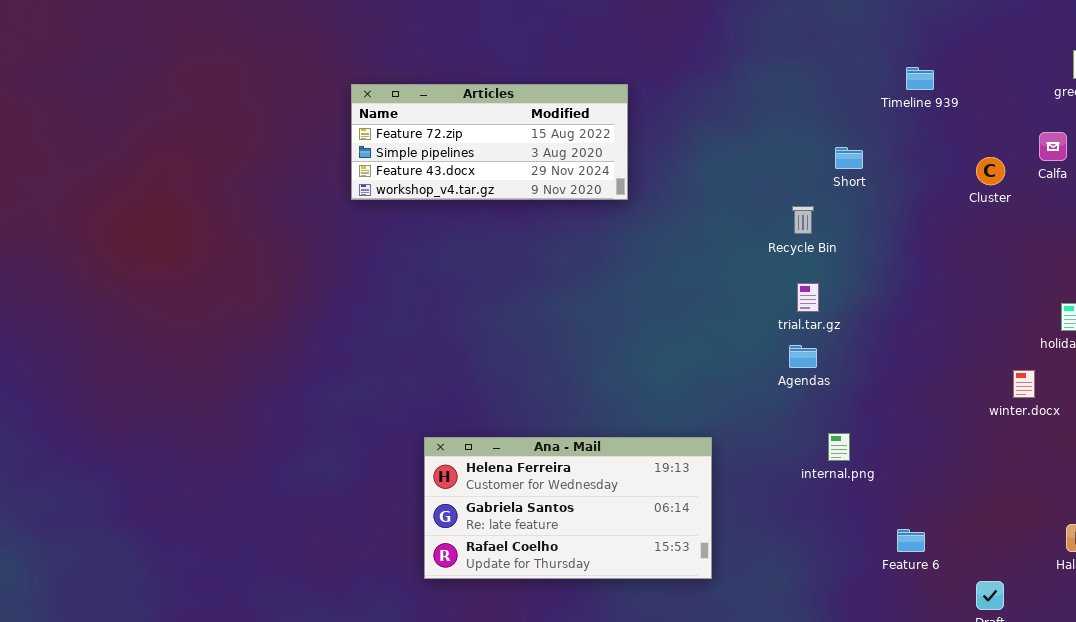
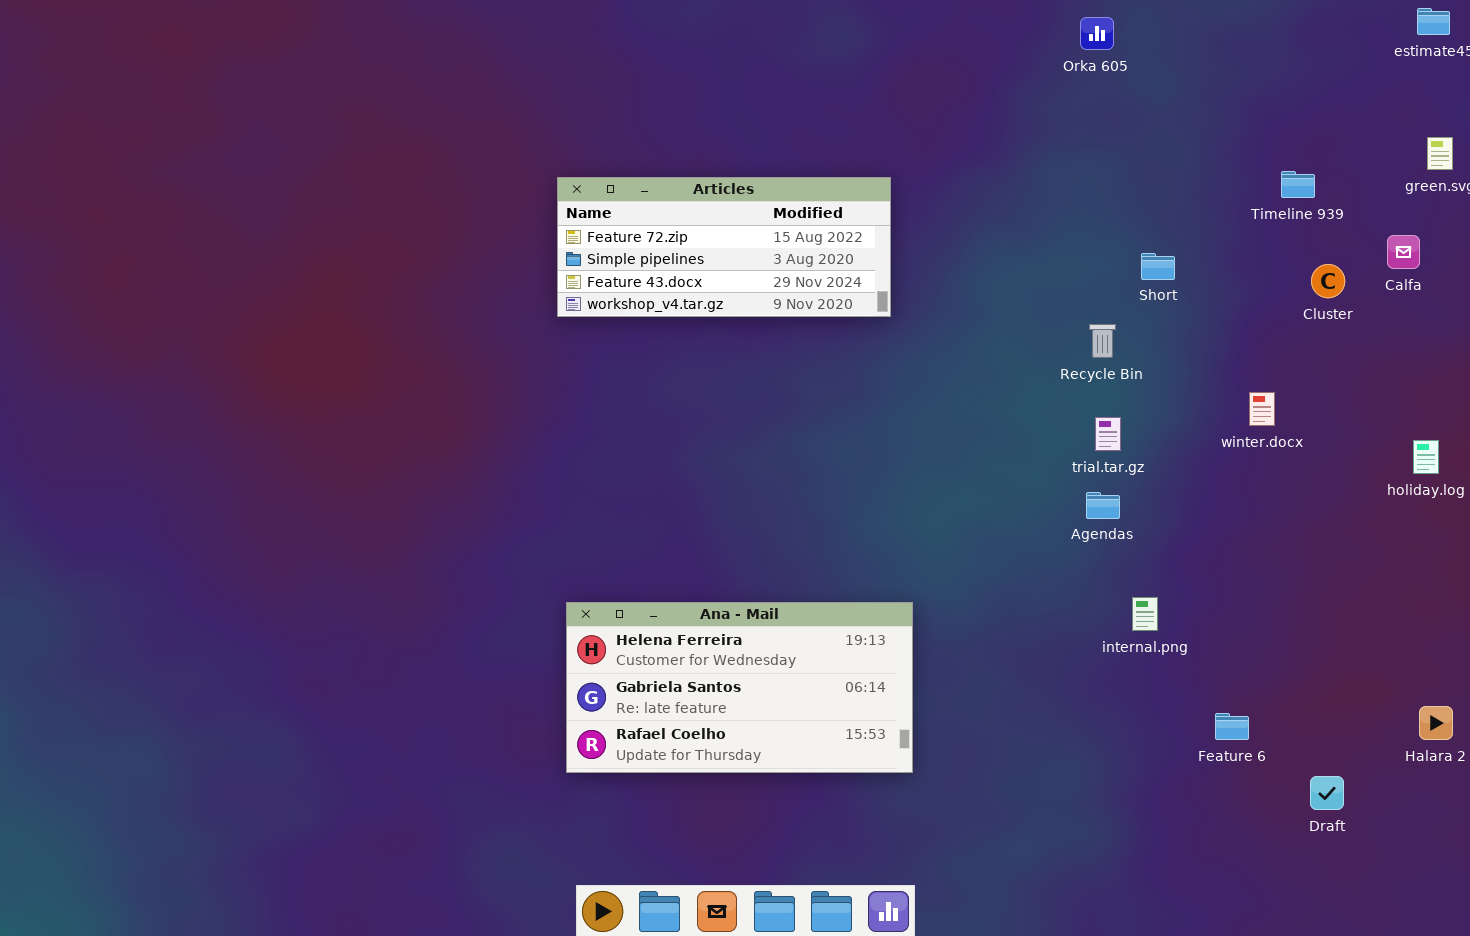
Timeline 939: [906,67,934,90] -> [1281,171,1315,198], moved
winter.docx: [1013,370,1035,398] -> [1249,392,1275,426], moved
Ana - Mail: [424,437,712,579] -> [566,602,913,773], moved

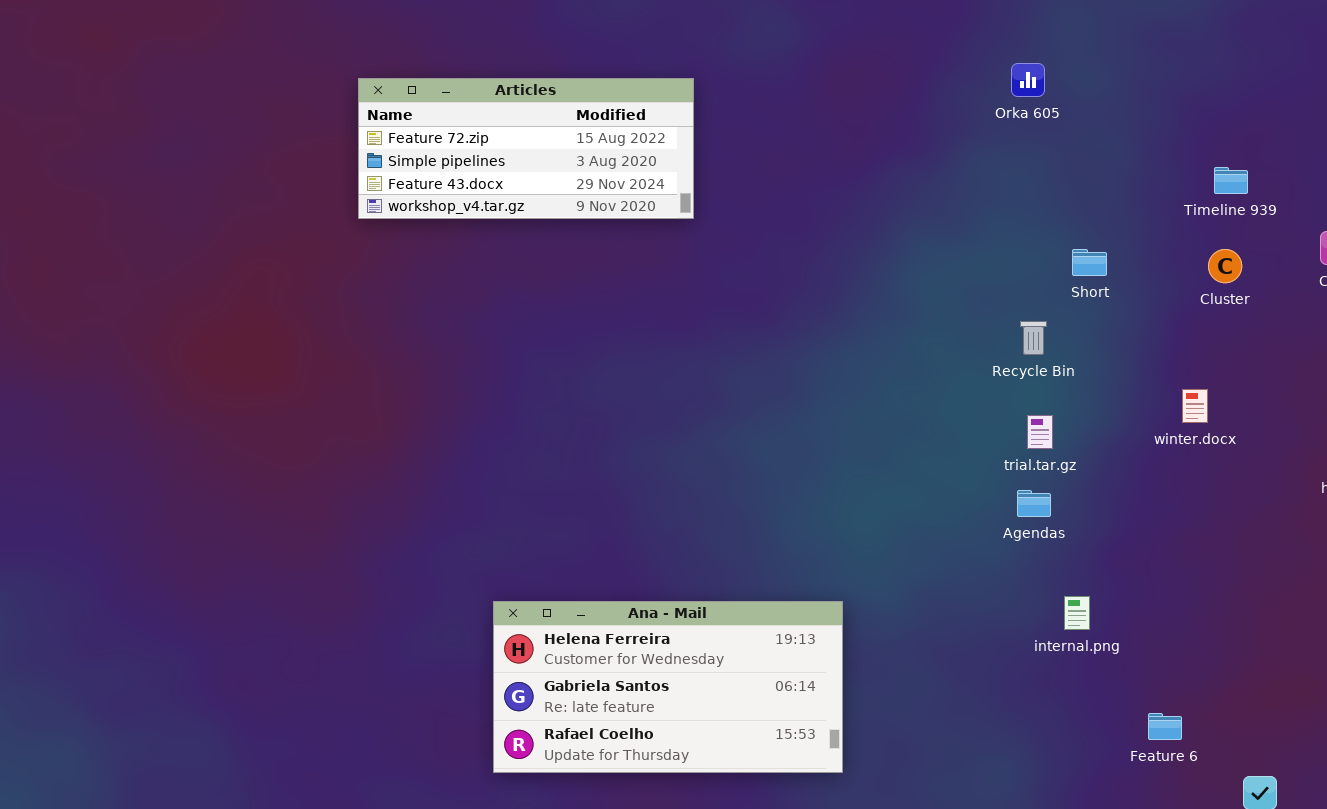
Orka 605: [1080,17,1114,50] -> [1011,63,1045,97], moved
Articles: [557,177,891,317] -> [358,78,694,219], moved
Cluster: [1311,264,1345,298] -> [1208,249,1242,283], moved

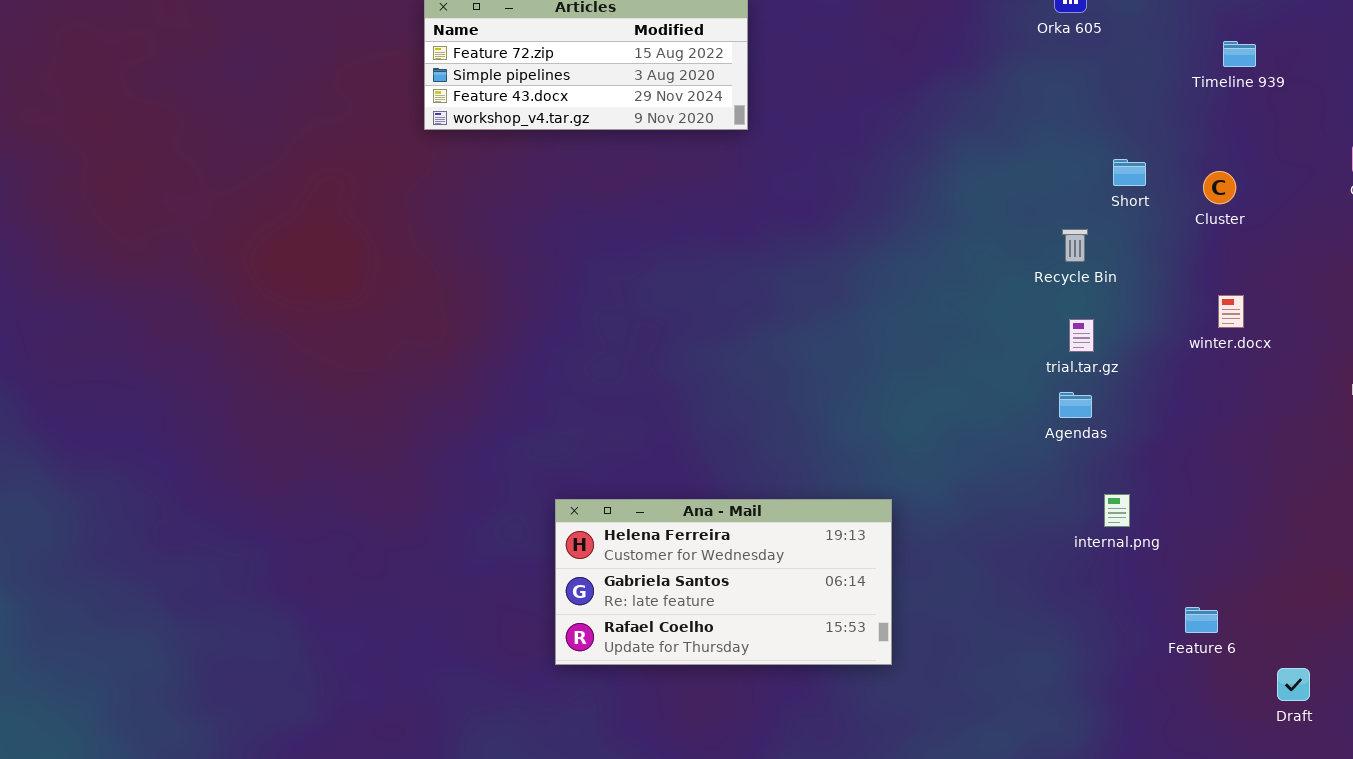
Timeline 939: [1214,167,1248,194] -> [1223,41,1256,67], moved
Cluster: [1208,249,1242,283] -> [1203,171,1236,204], moved

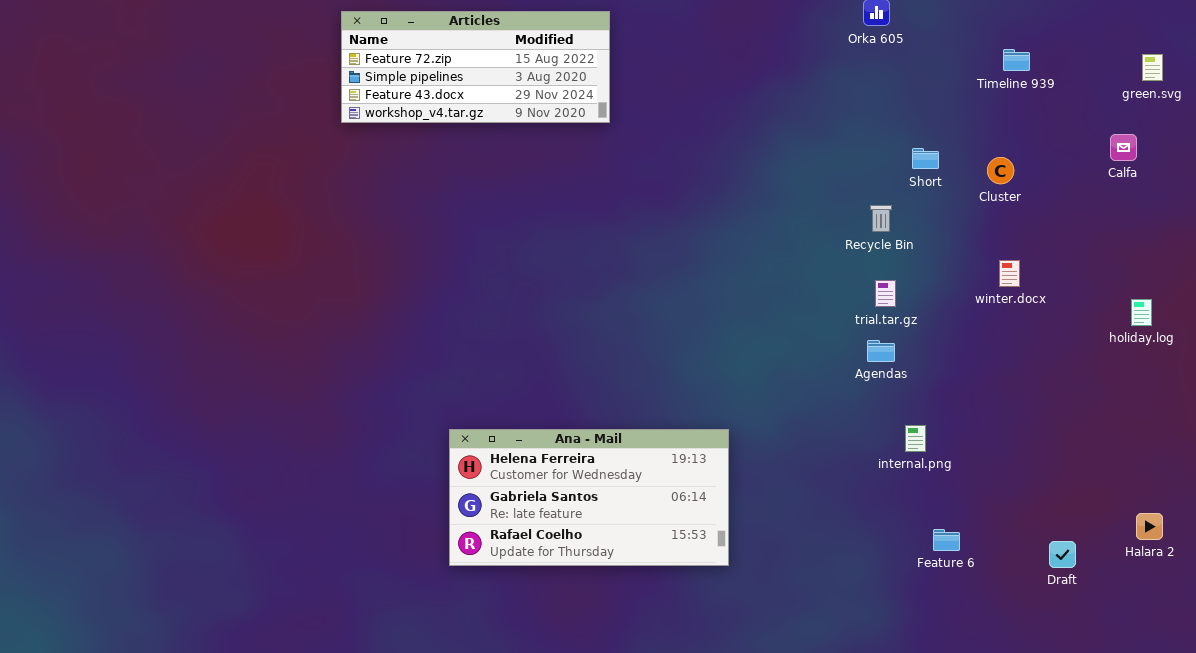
Feature 6: [1185,607,1218,633] -> [933,529,960,551], moved
Draft: [1277,668,1310,701] -> [1049,541,1076,568], moved

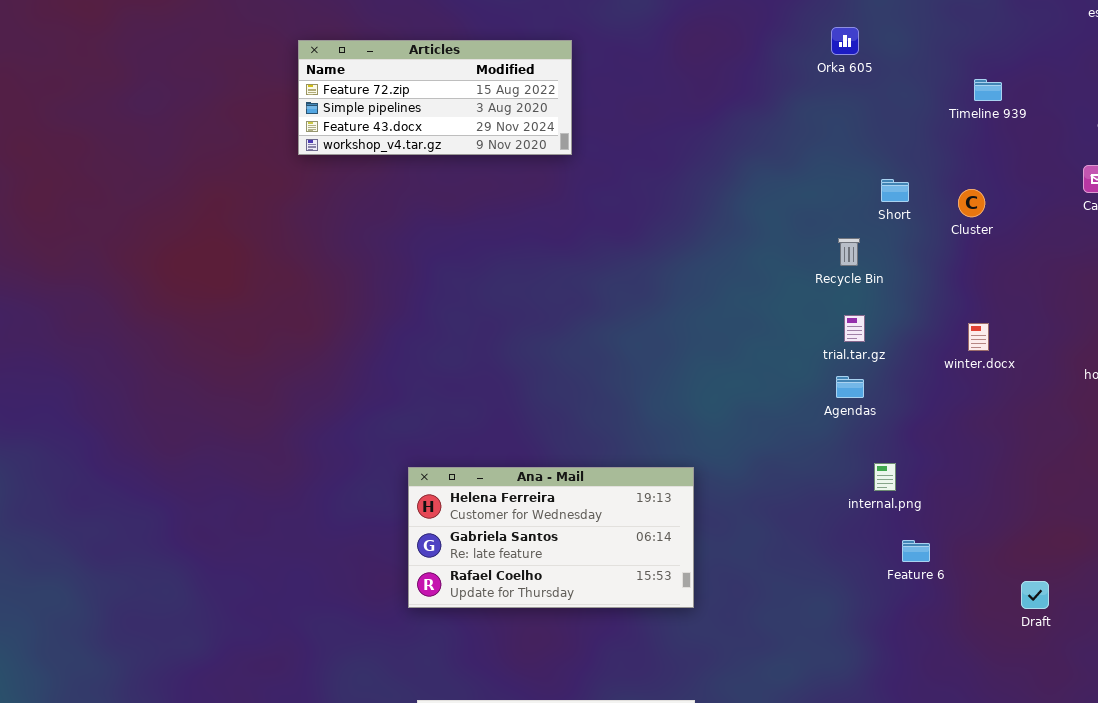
winter.docx: [999,260,1020,287] -> [968,323,989,351], moved
Feature 6: [933,529,960,551] -> [902,540,930,562], moved

